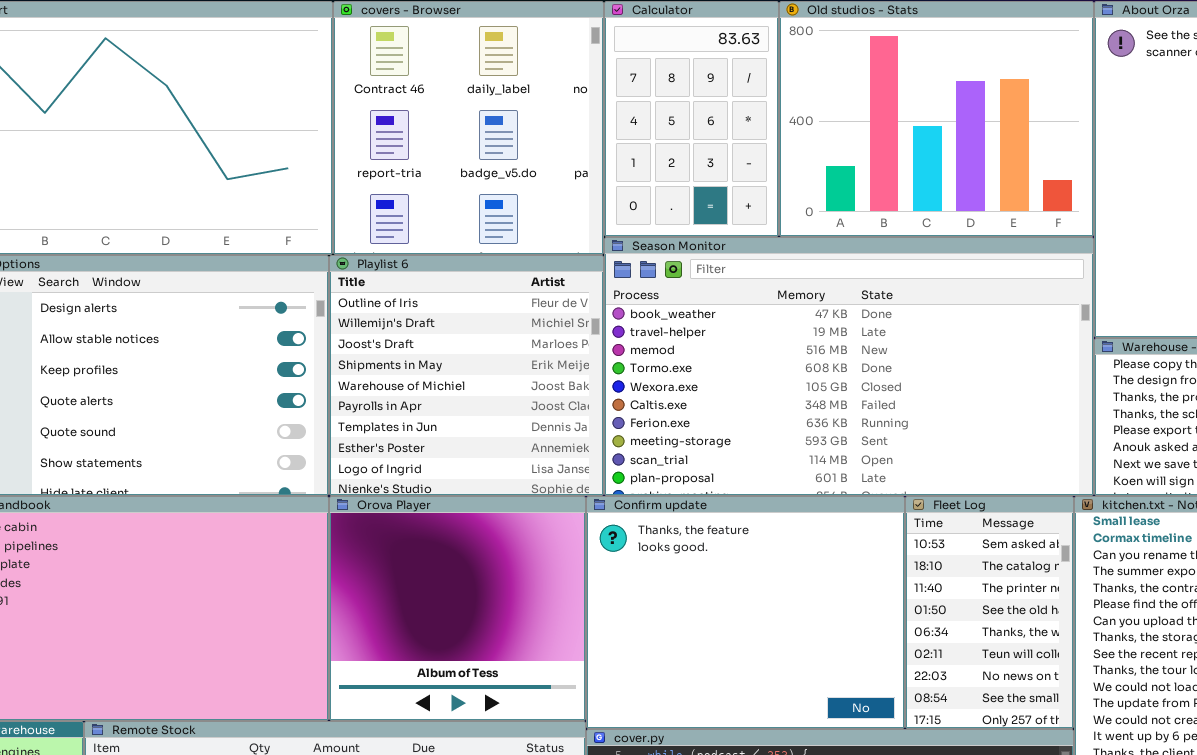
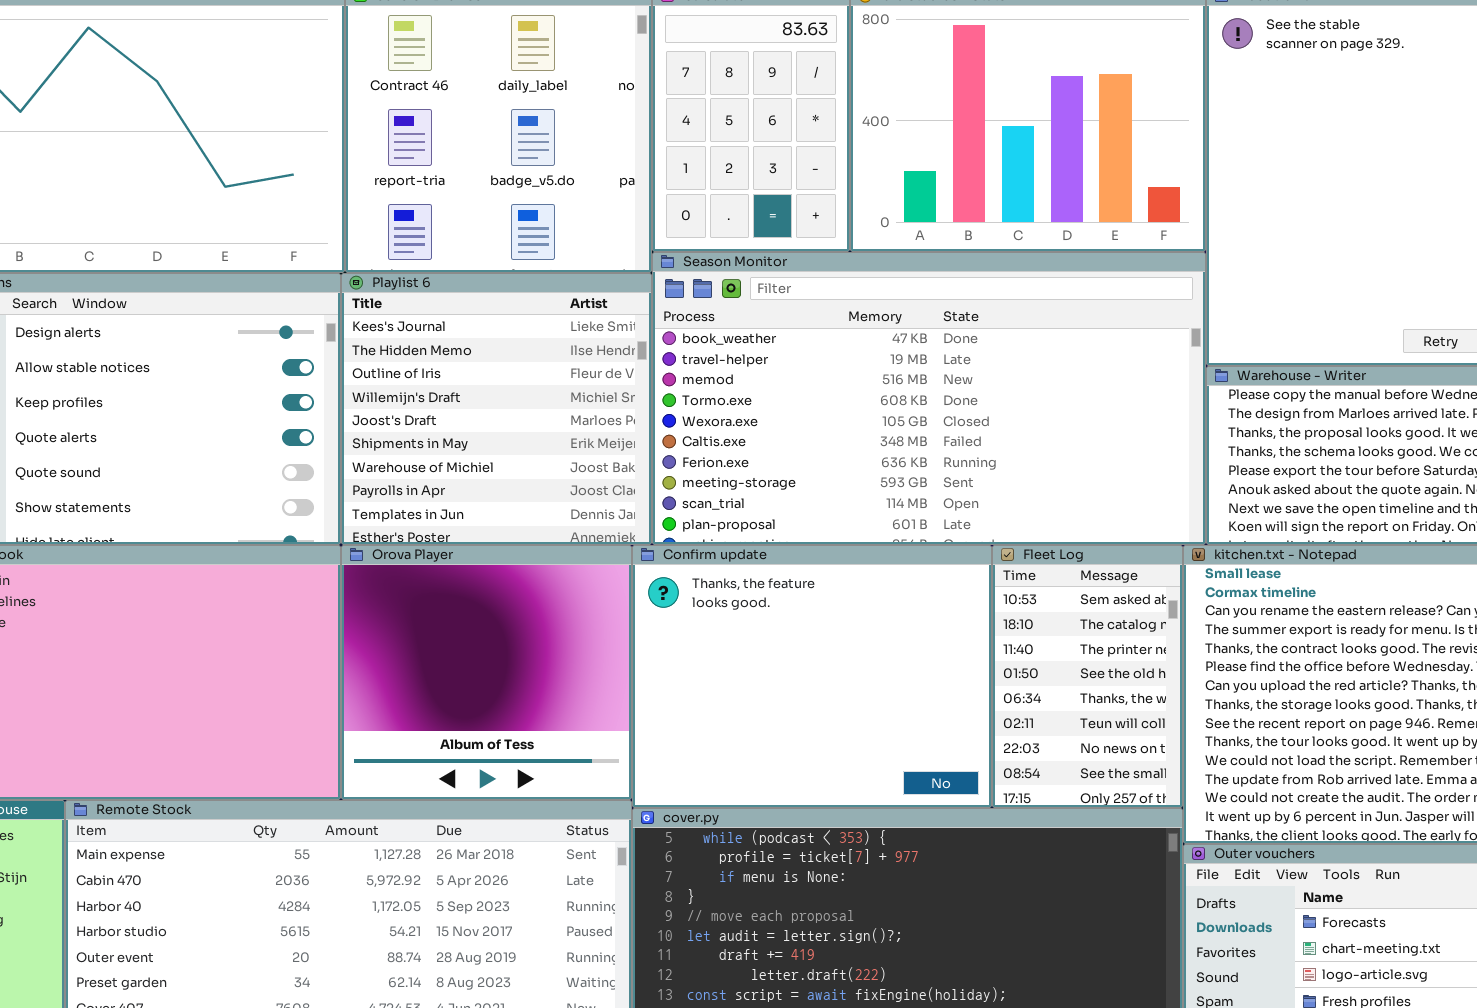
Playlist 6: [329,255,604,496] -> [341,273,652,545], scrolled up 2 rows

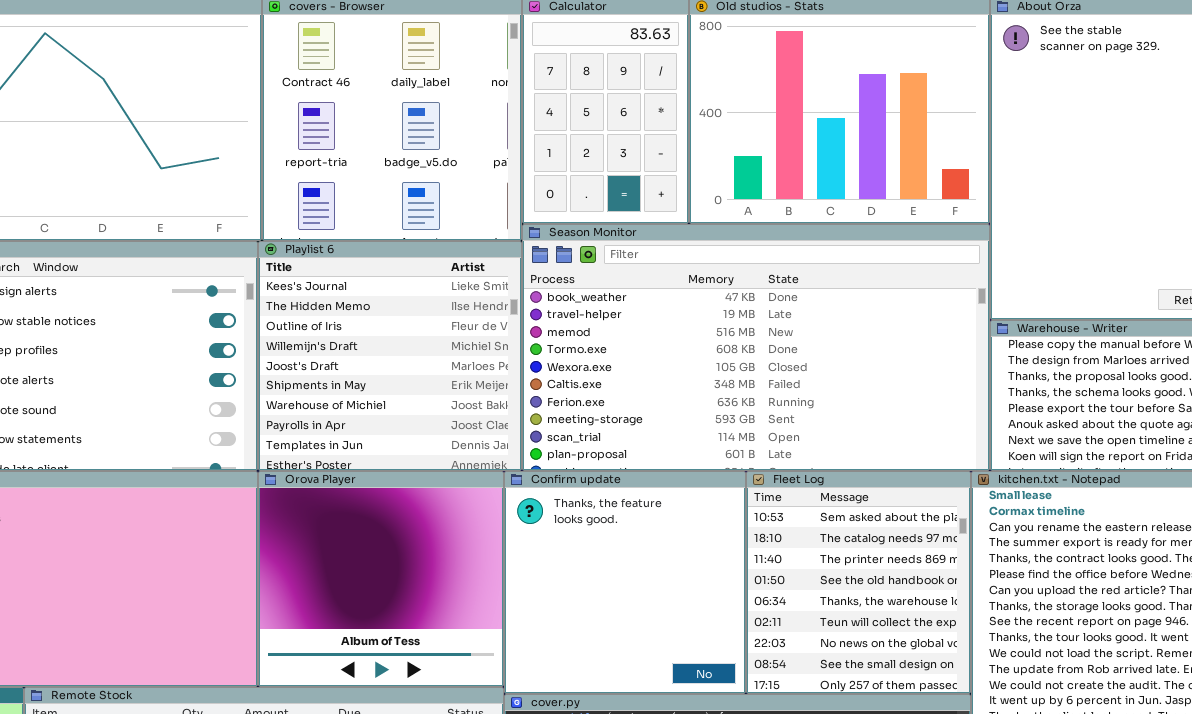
Confirm update: [632,545,992,808] -> [504,471,746,694], resized
Fleet Log: [992,545,1183,808] -> [746,471,971,694], resized

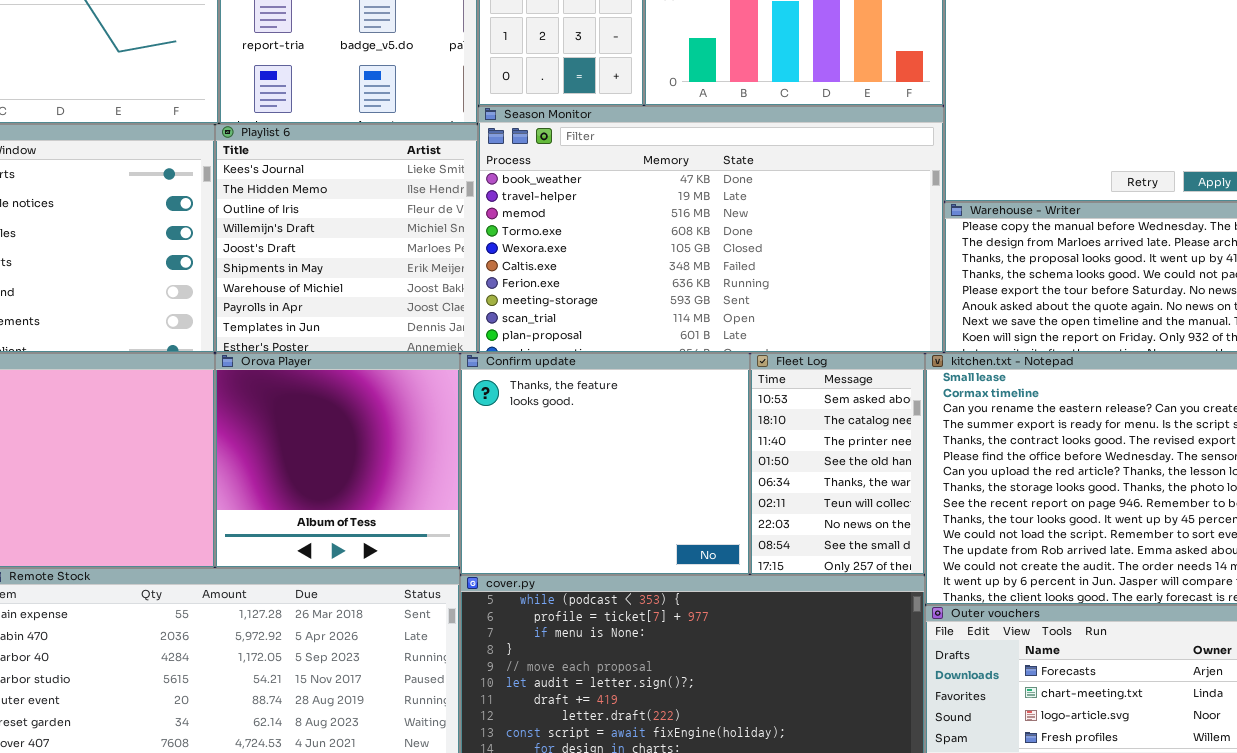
Confirm update: [504,471,746,694] -> [460,353,750,575], resized
Fleet Log: [746,471,971,694] -> [750,353,925,575], resized

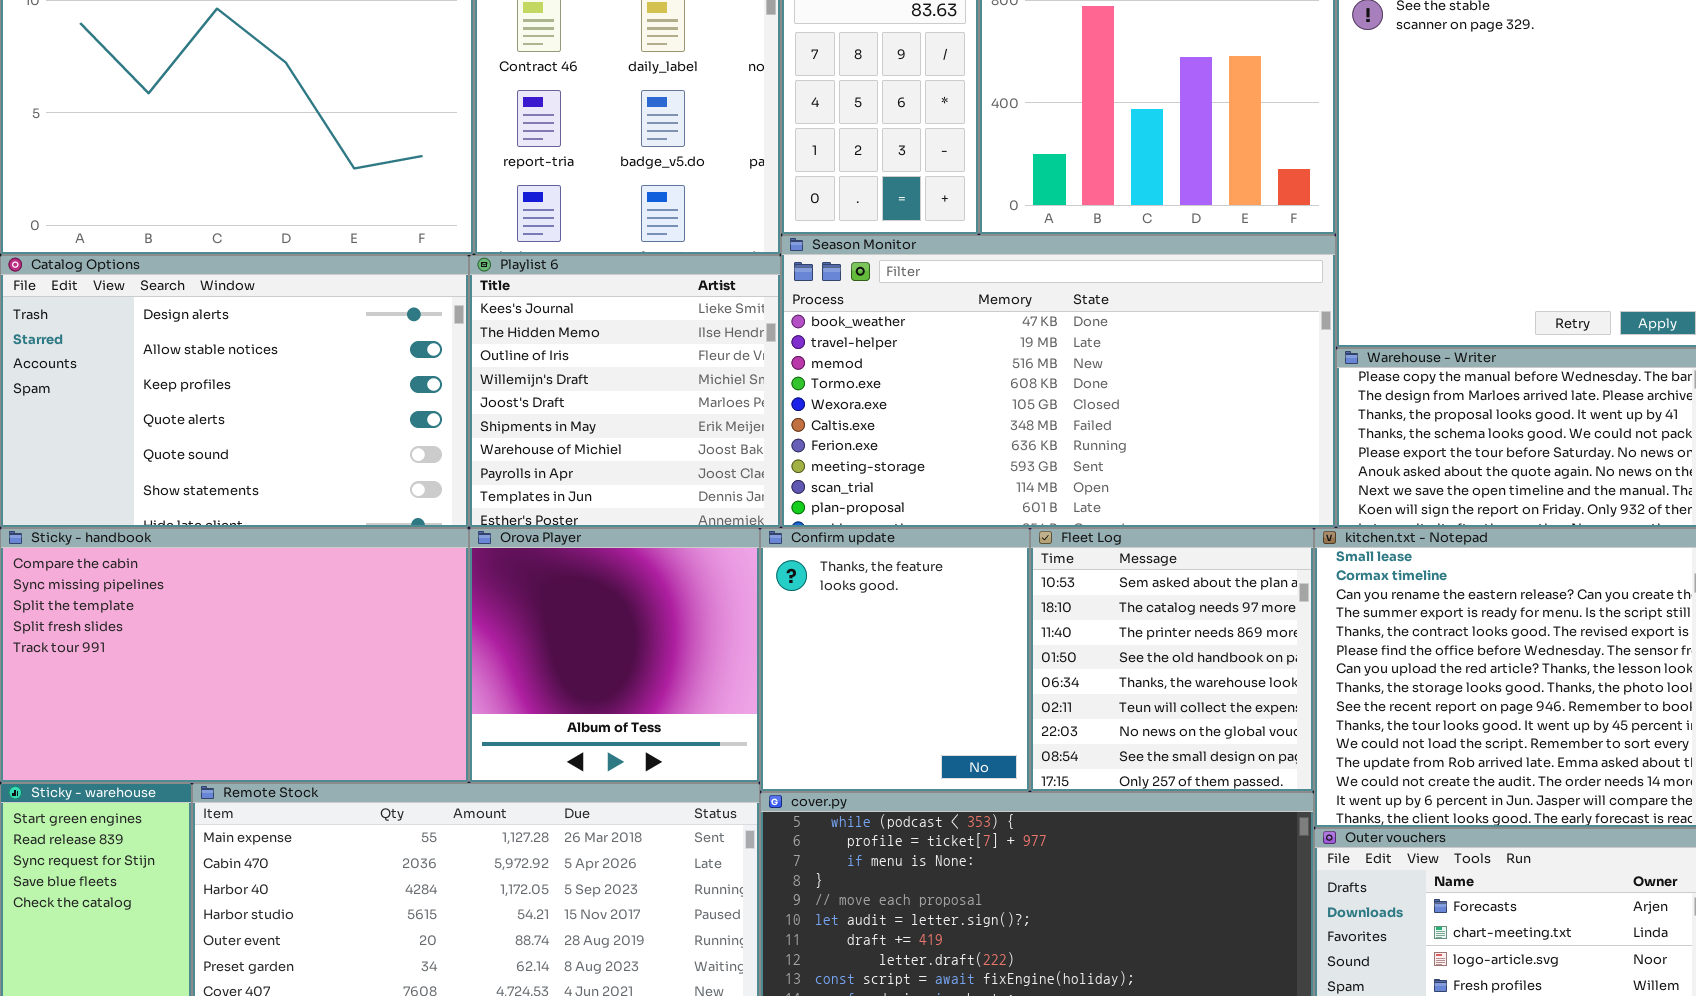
Confirm update: [460,353,750,575] -> [760,528,1030,792], resized
Fleet Log: [750,353,925,575] -> [1030,528,1314,792], resized

